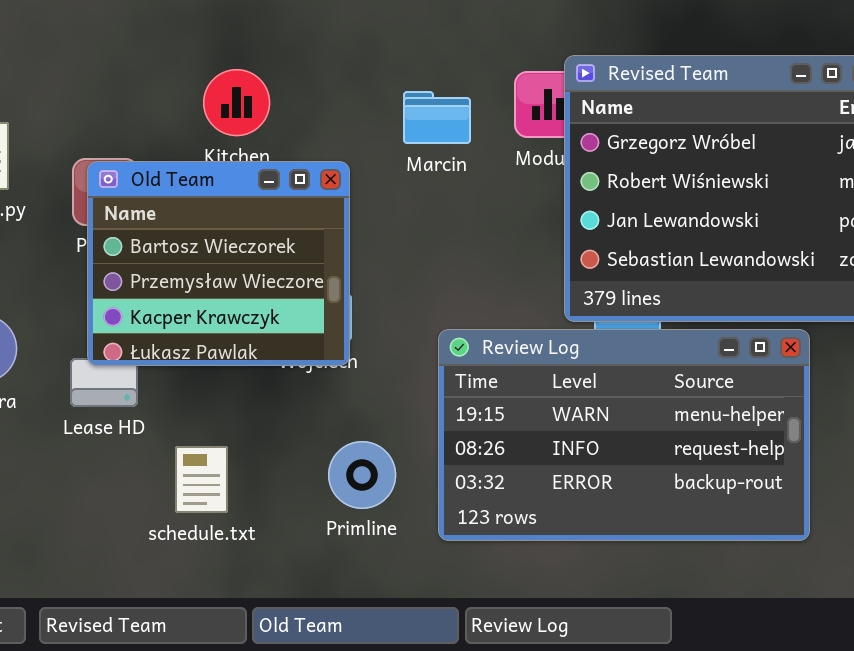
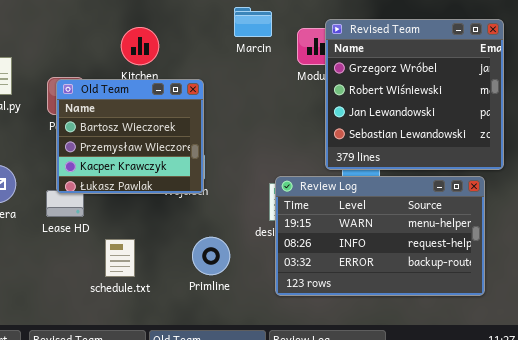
Marcin: [403,91,471,144] -> [234,7,272,37], moved
Review Log: [438,329,810,541] -> [275,176,485,296], moved

